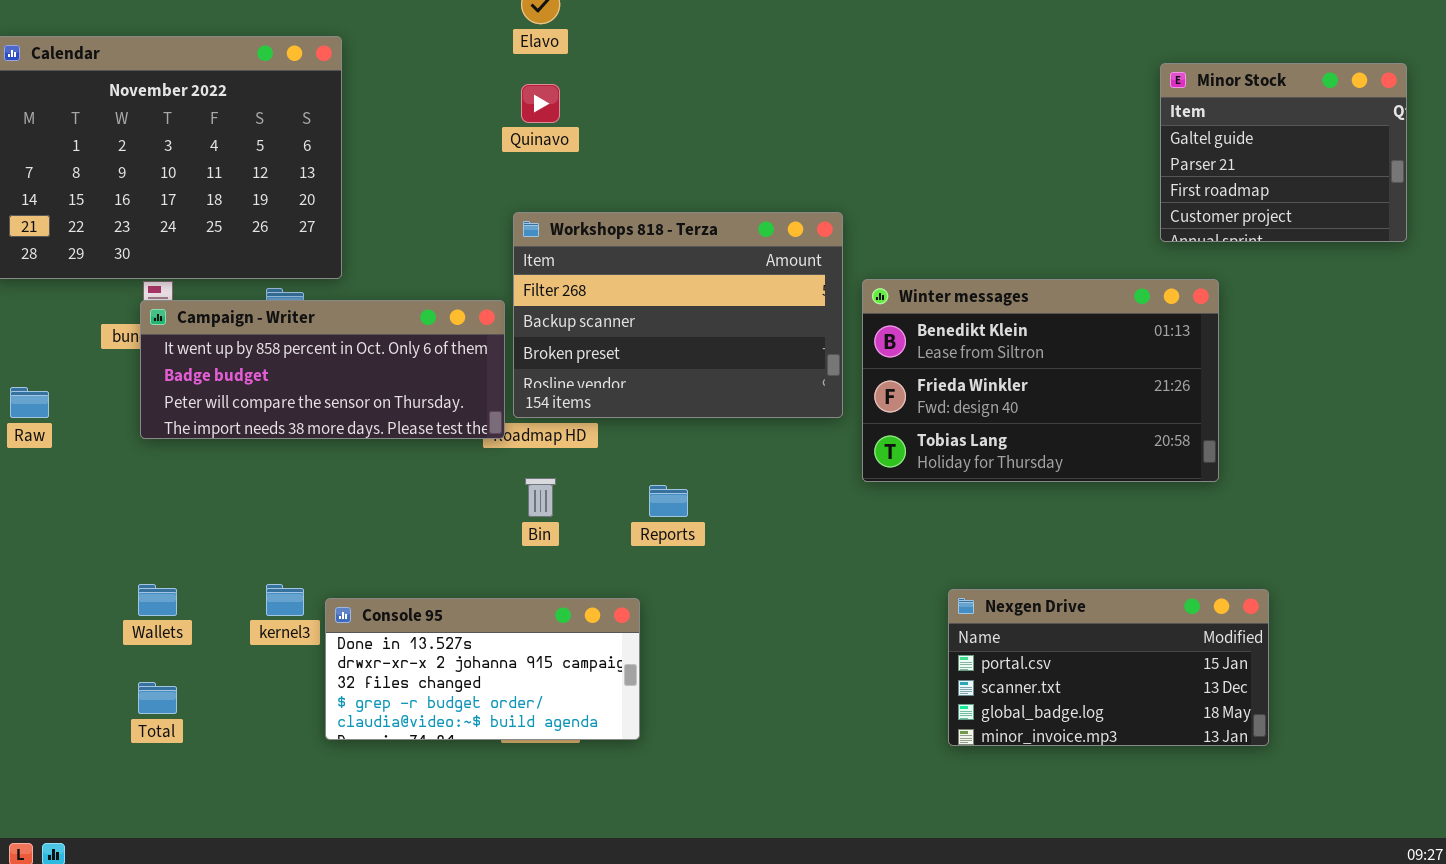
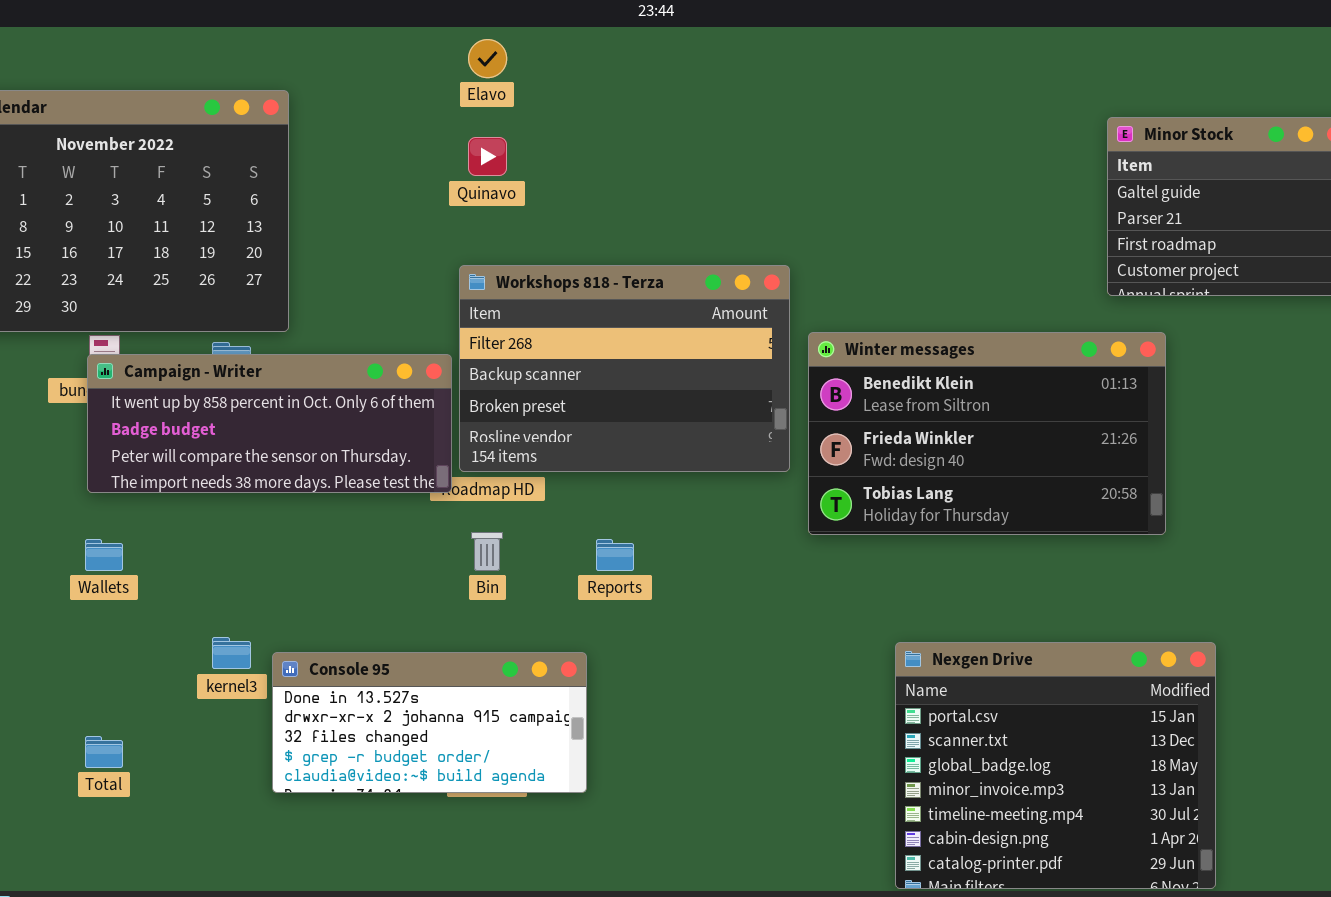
Wallets: [138,584,177,616] -> [85,539,123,571], moved
Nexgen Drive: [948,589,1269,746] -> [895,642,1216,889], resized

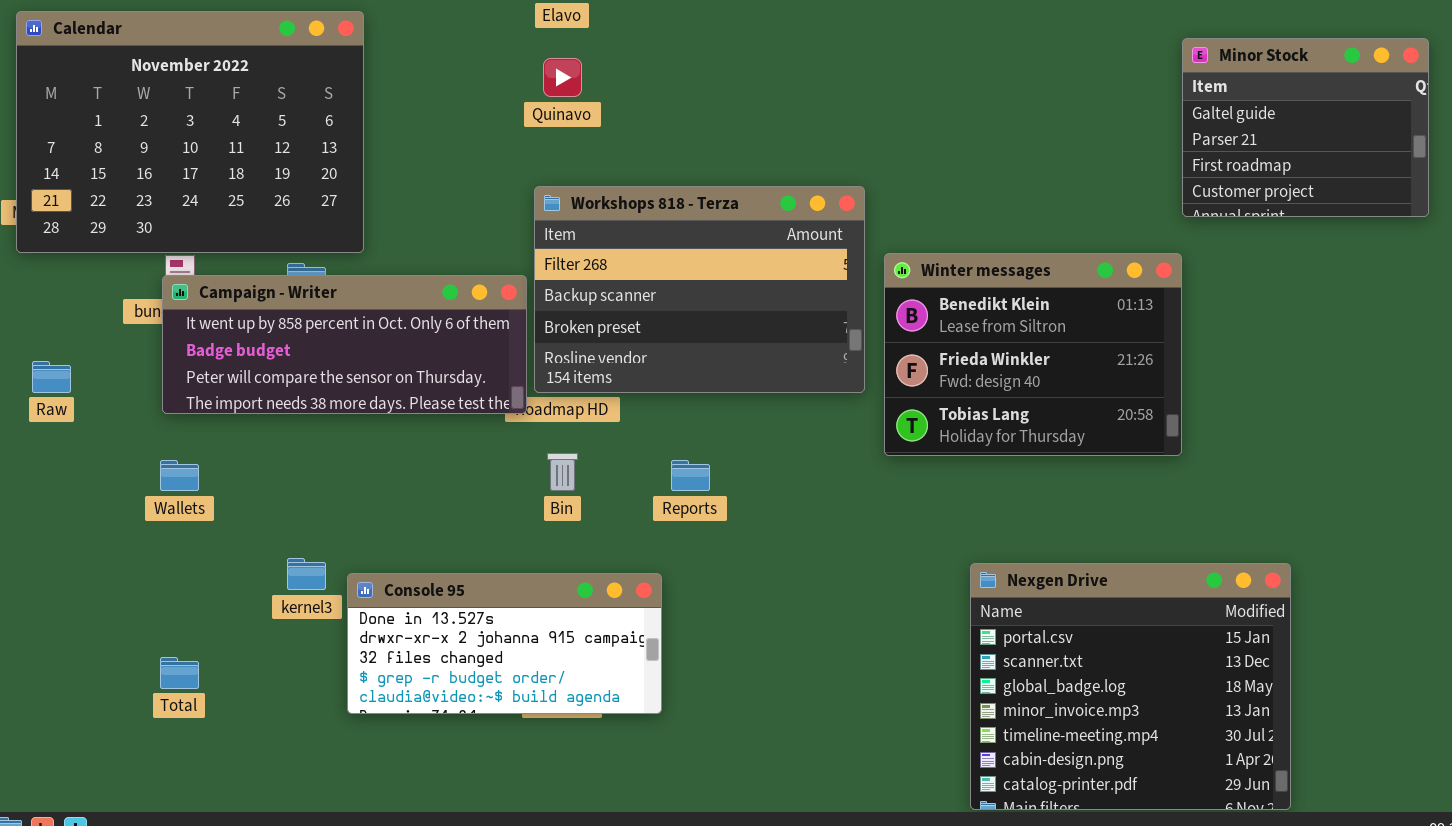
Winter messages: [808,332,1166,535] -> [884,253,1182,456], resized

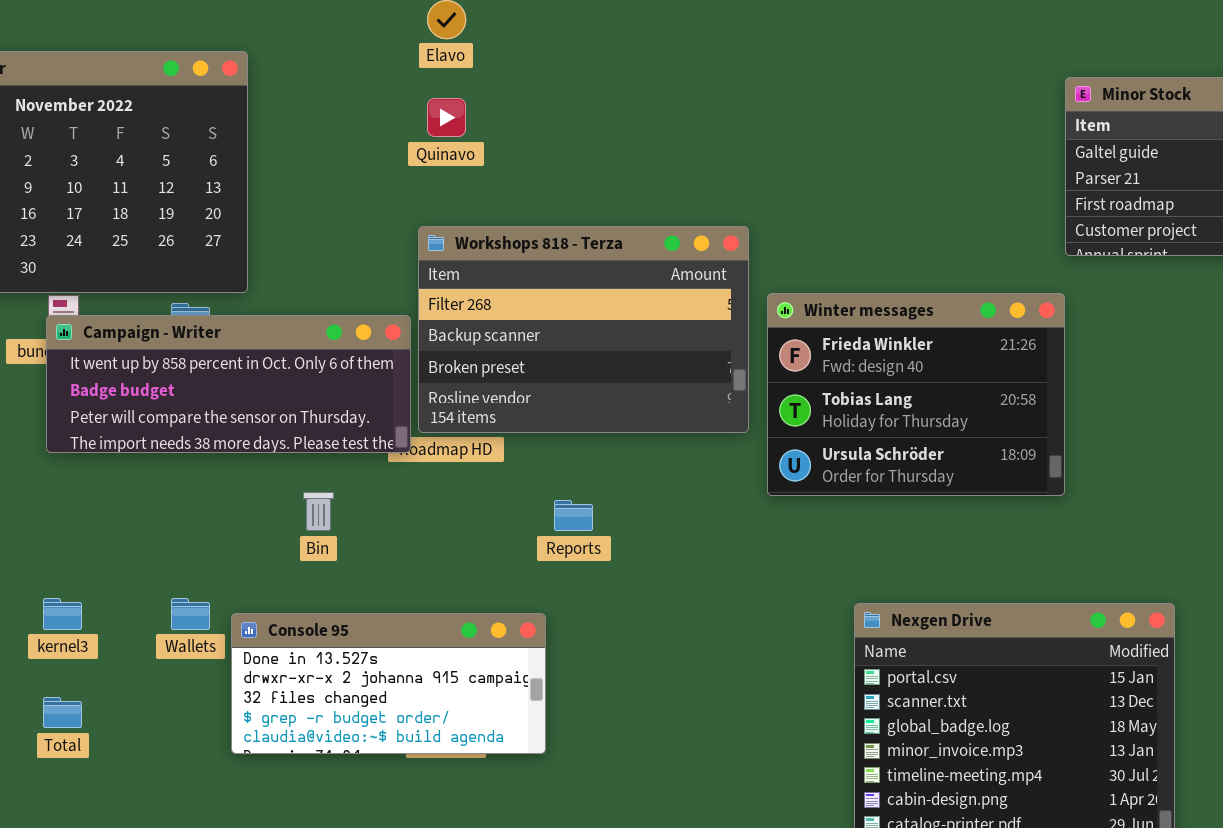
Winter messages: [884,253,1182,456] -> [767,293,1065,496], scrolled down 1 row
Bin: [547,453,578,491] -> [303,492,334,531], moved
Wallets: [160,460,199,491] -> [171,598,210,630], moved
kernel3: [287,558,326,590] -> [43,598,82,630], moved

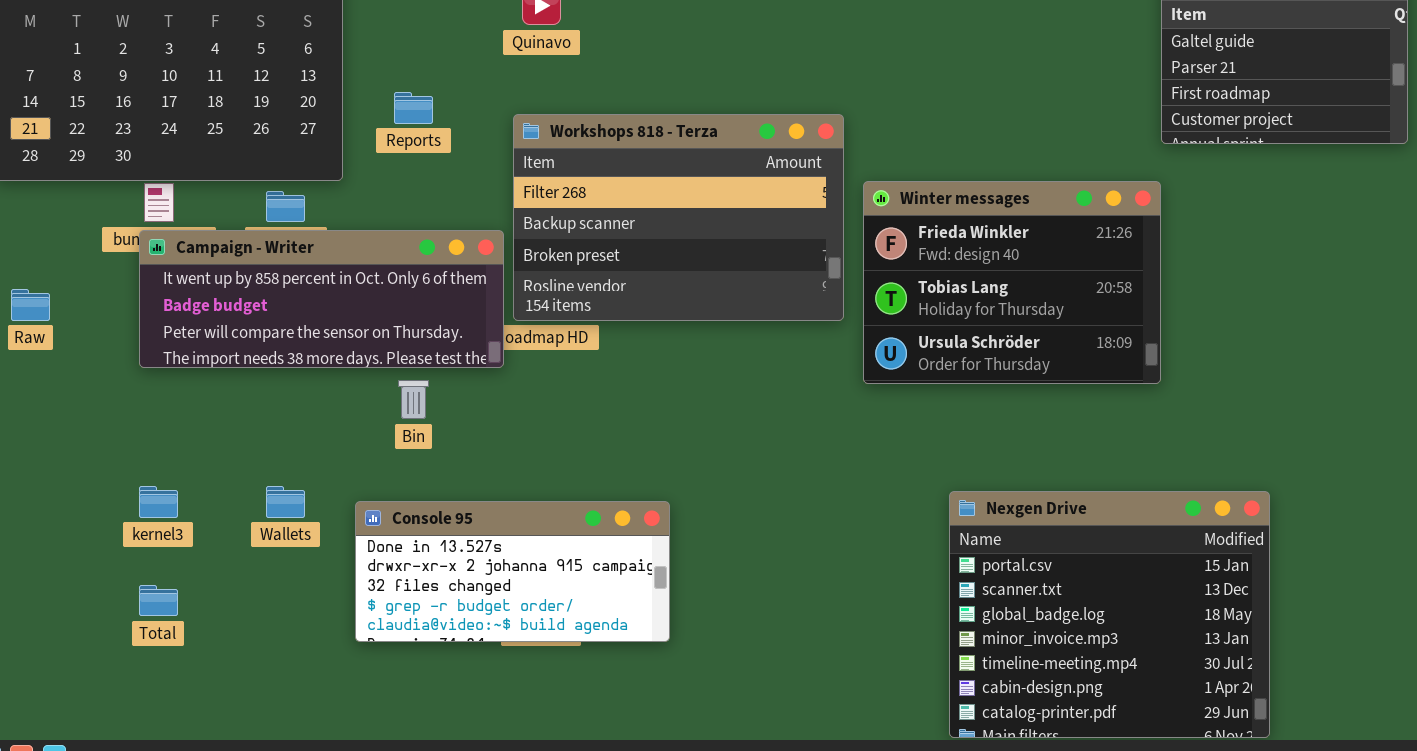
Campaign - Writer: [46,315,411,453] -> [139,230,504,368], moved
Reports: [554,500,593,531] -> [394,92,433,124], moved
Console 95: [231,613,546,754] -> [355,501,670,642], moved

